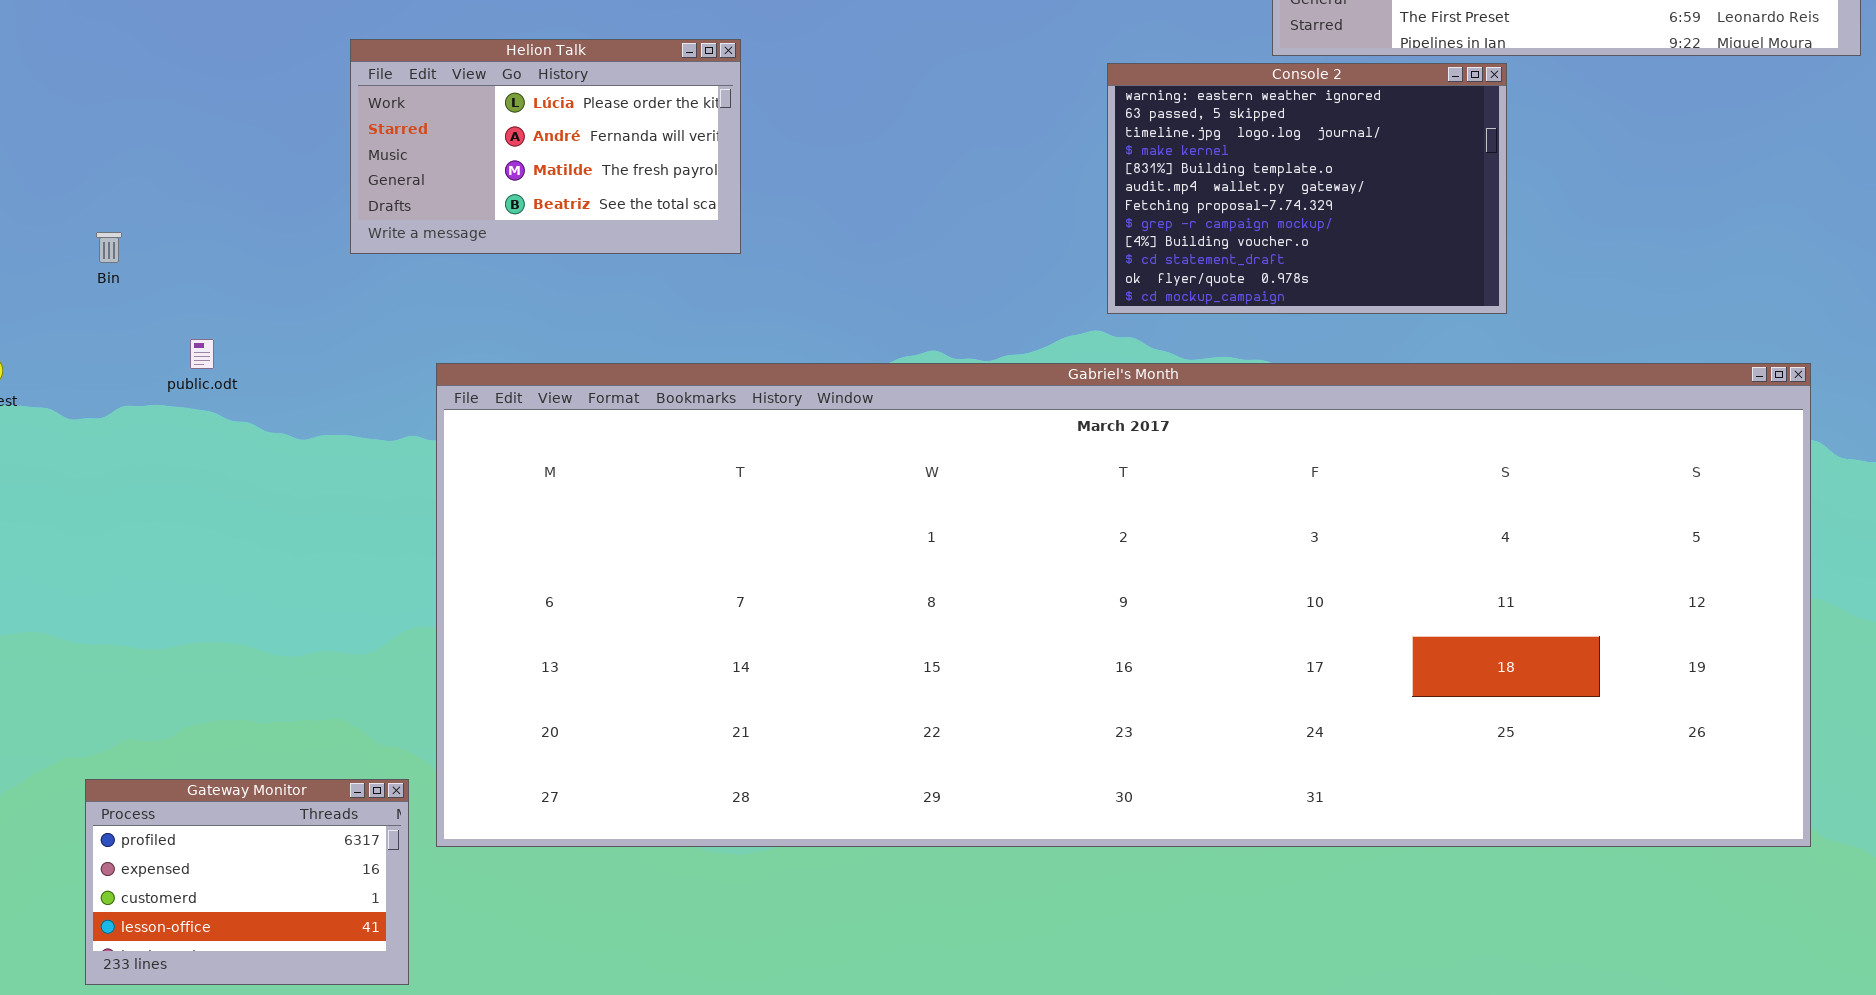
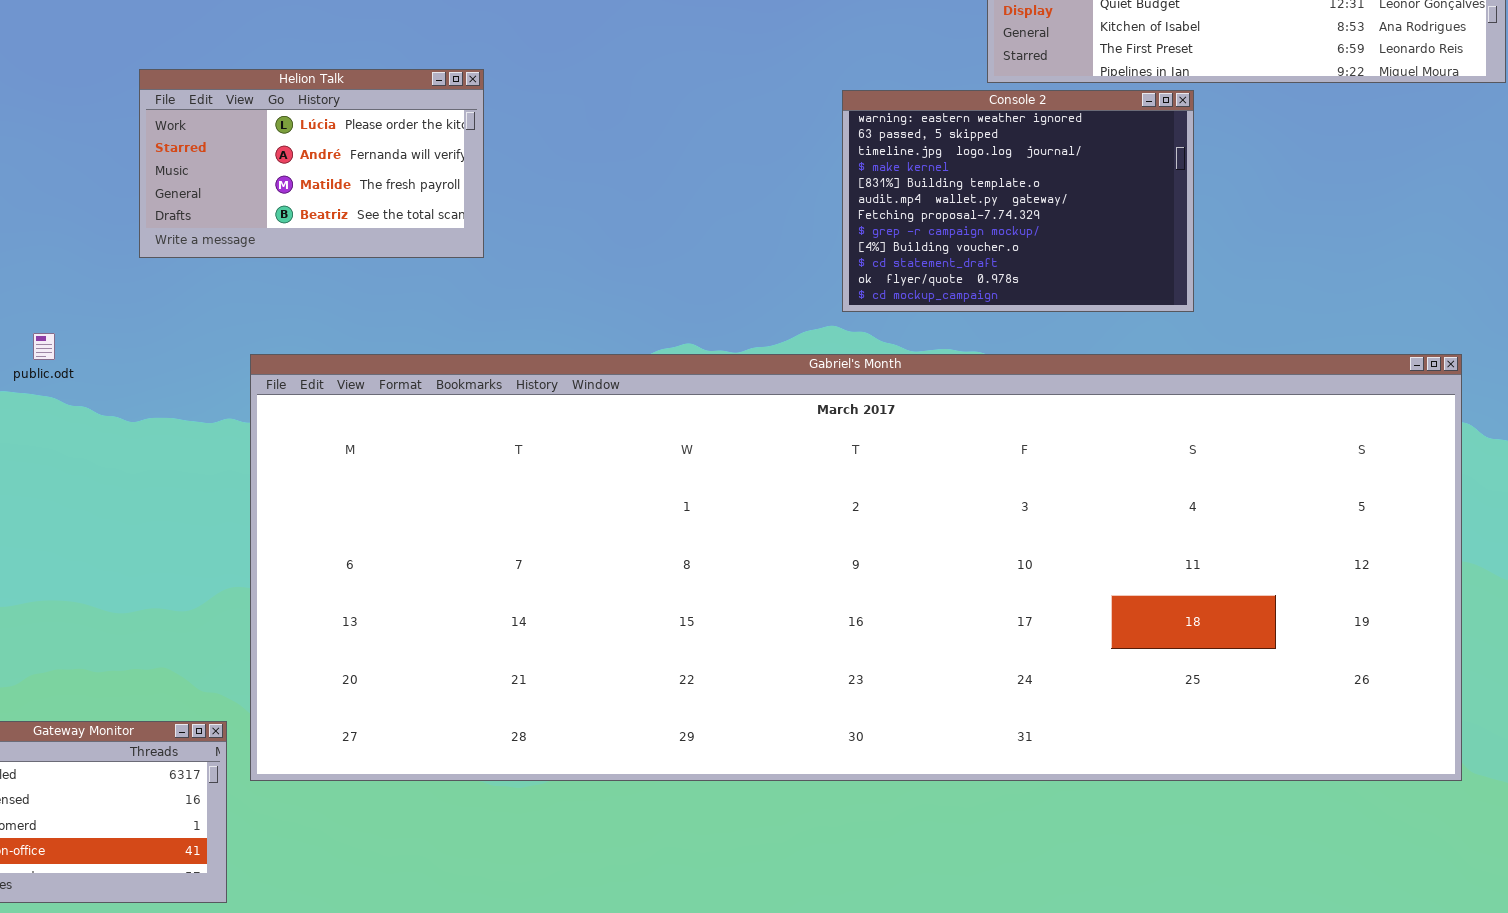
Helion Talk: [350,39,741,254] -> [139,69,484,258], moved

